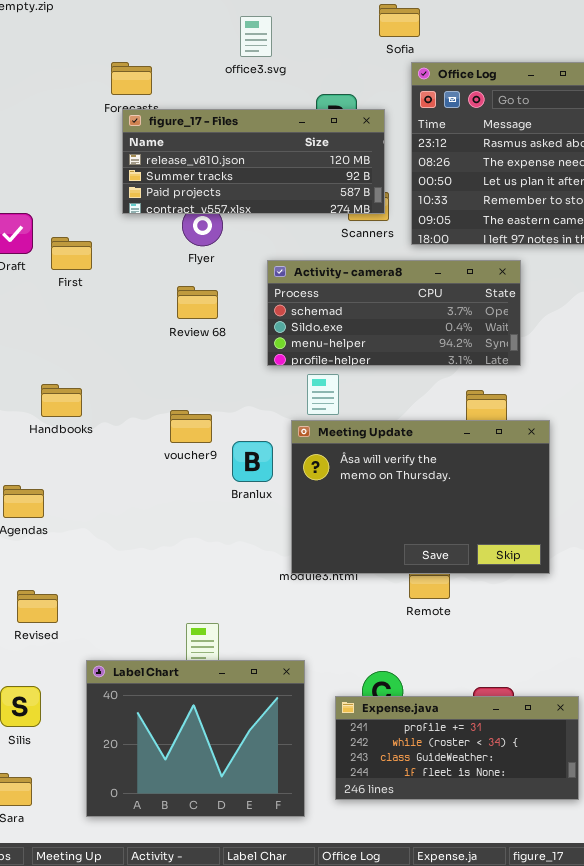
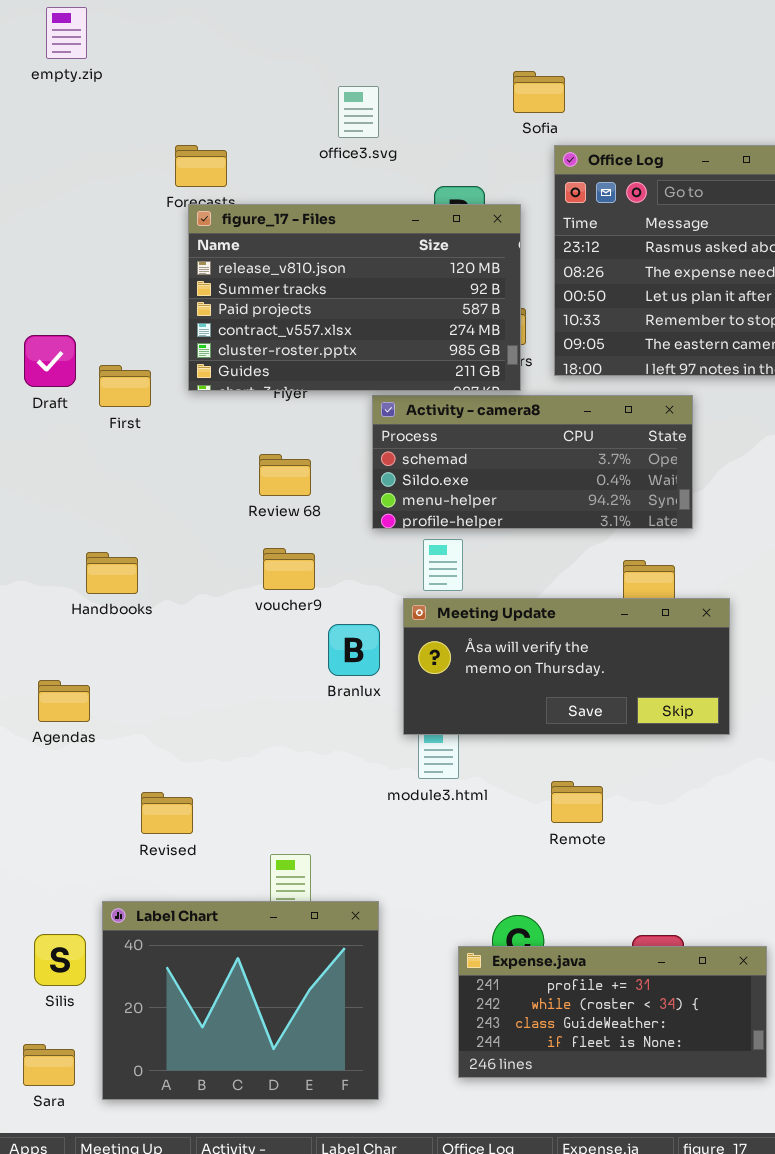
figure_17 - Files: [122,109,385,214] -> [188,204,521,391], resized
Review 68: [177,286,218,319] -> [259,454,311,496], moved
voucher9: [170,410,212,443] -> [263,548,315,590], moved
Meeting Update: [291,420,550,574] -> [403,598,730,735], resized
Revised: [17,590,58,623] -> [141,792,193,834], moved
Label Chart: [86,660,305,817] -> [102,901,379,1100], moved

